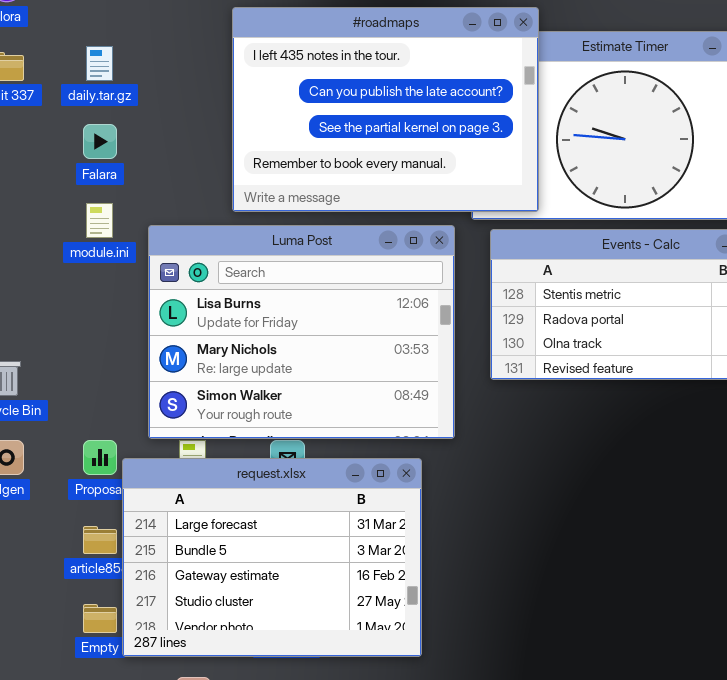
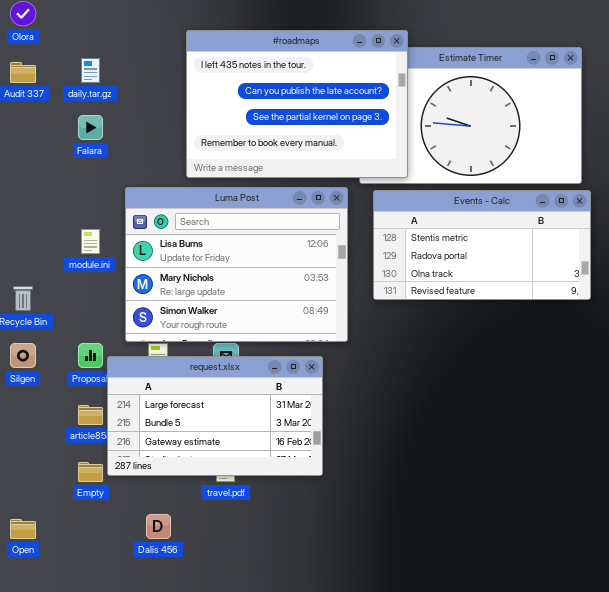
module.ini: [86,203,113,238] -> [81,229,100,254], moved
request.xlsx: [122,458,422,657] -> [107,356,323,476], resized

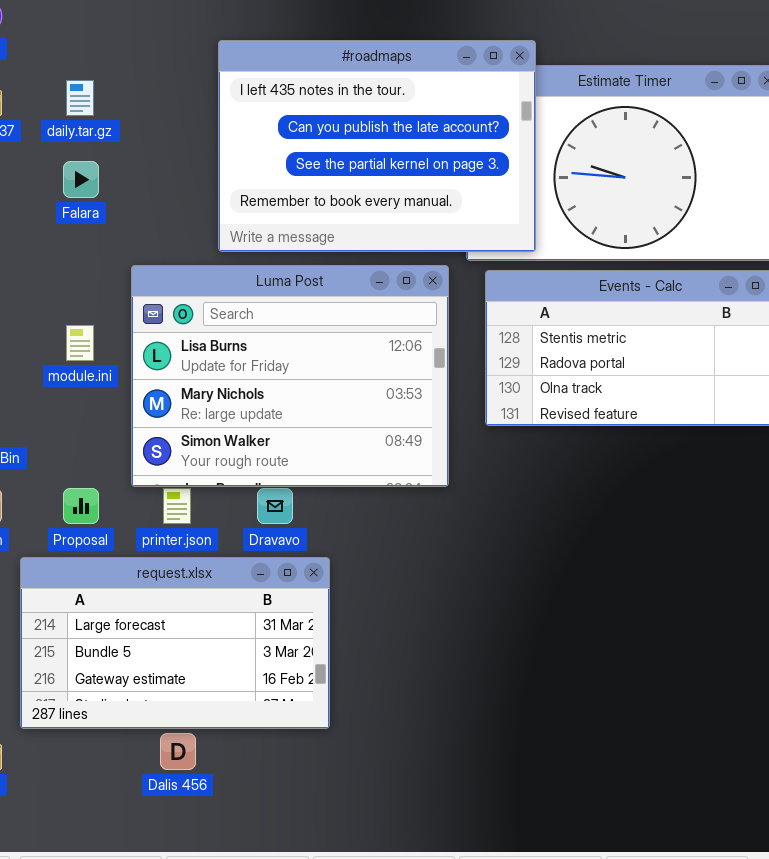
request.xlsx: [107,356,323,476] -> [20,557,330,729], moved

